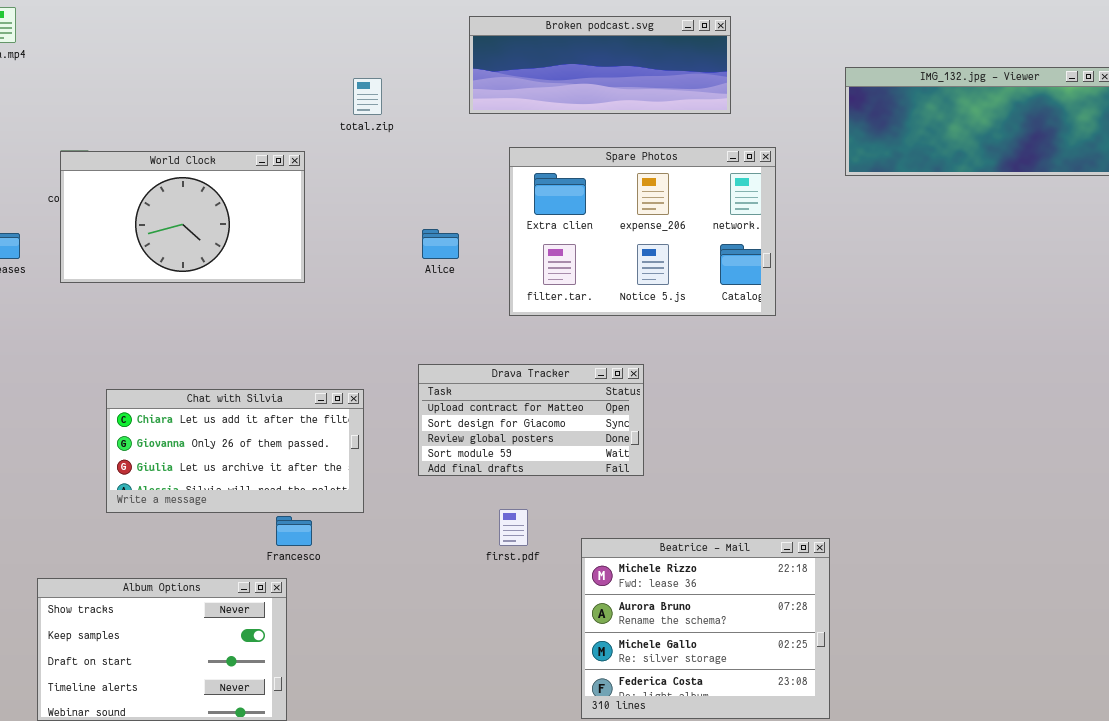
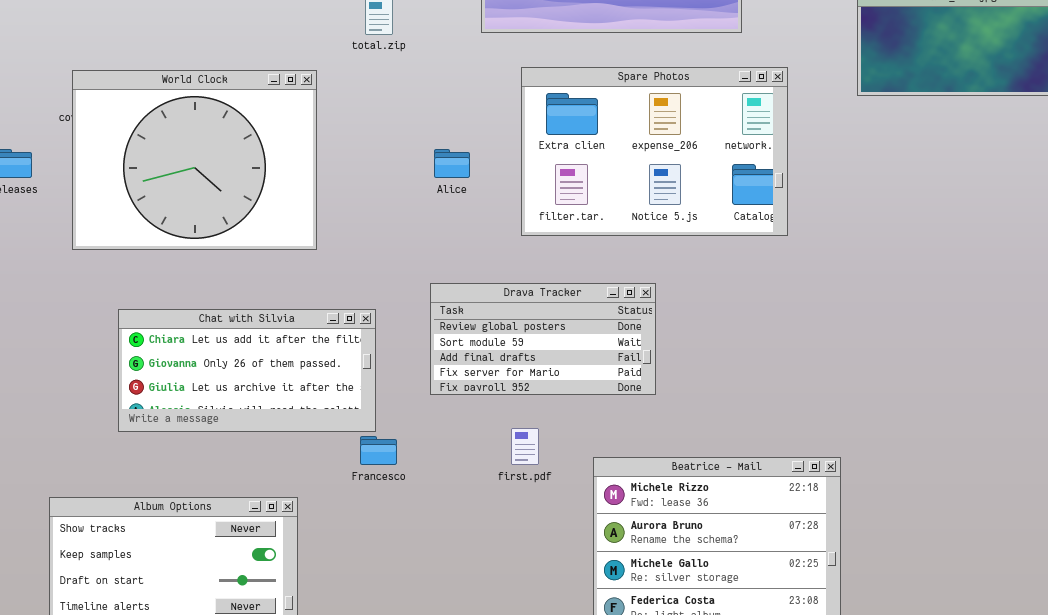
World Clock: [60,151,305,283] -> [72,70,317,250], resized
Drava Tracker: [418,364,644,476] -> [430,283,656,395], scrolled down 2 rows
Francesco: [276,516,312,546] -> [360,436,397,465], moved

